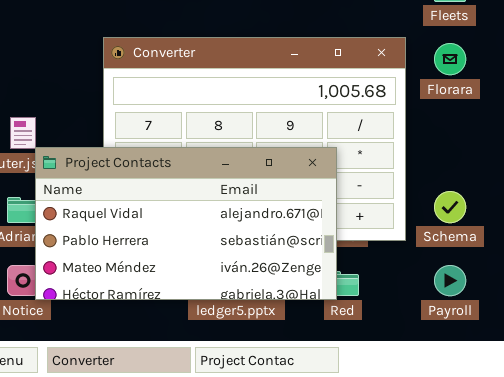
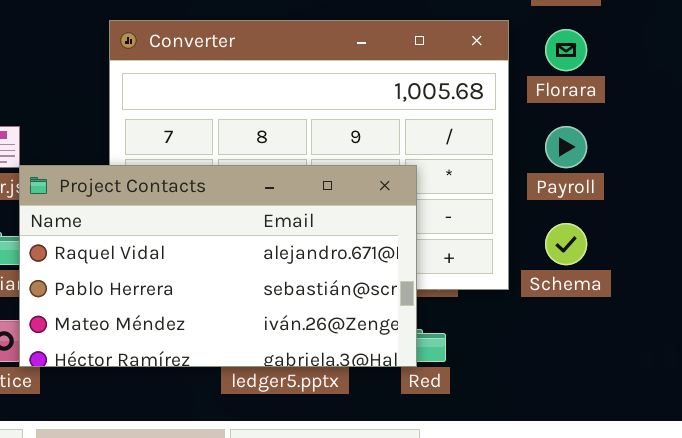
Payroll: [434,265,466,296] -> [545,126,587,168], moved

